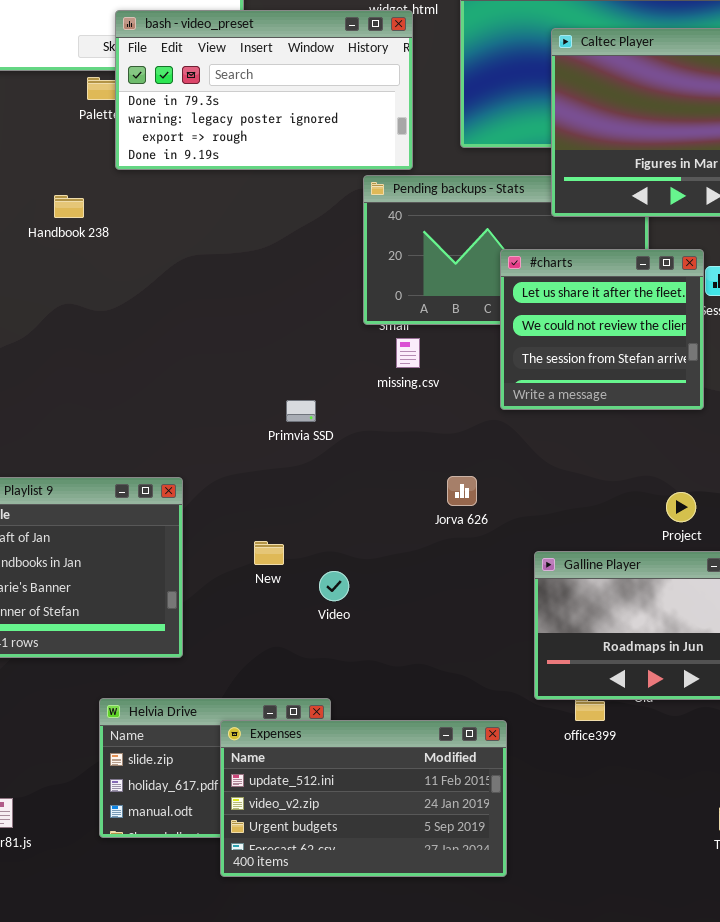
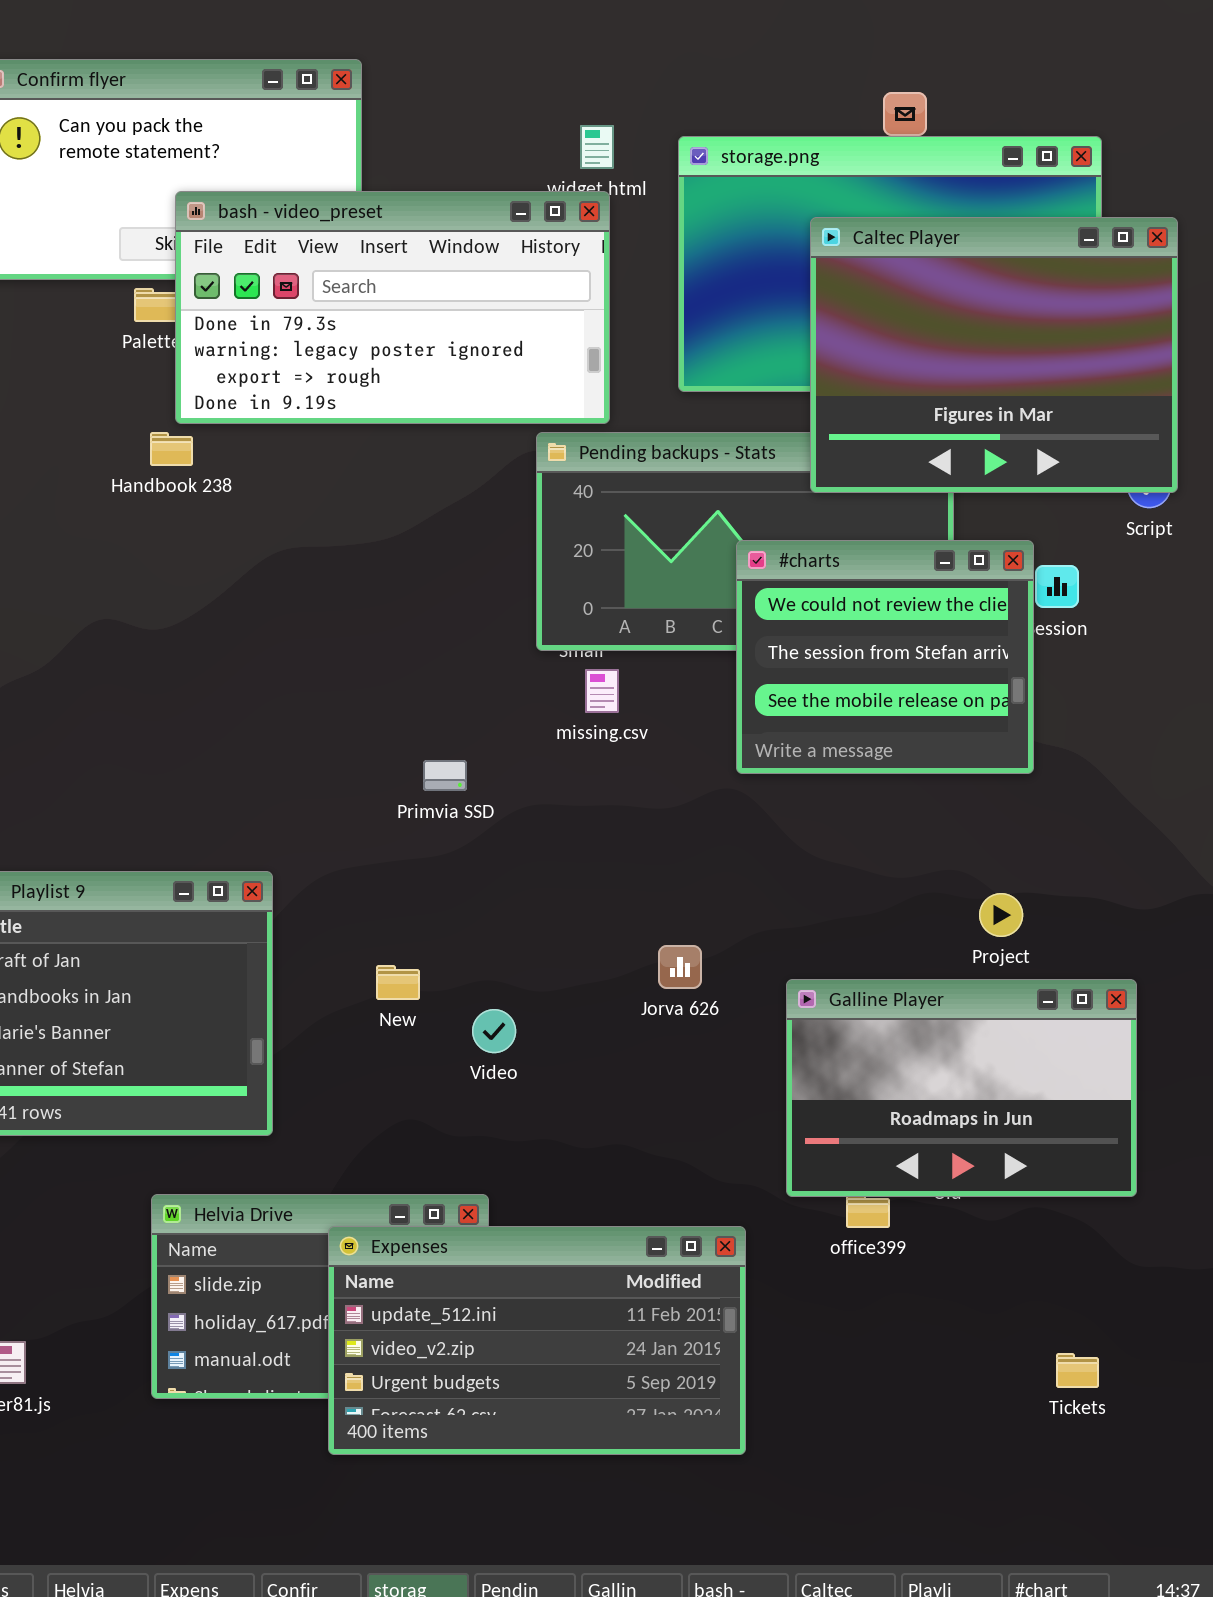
Handbook 238: [54,195,84,218] -> [150,432,193,466], moved
#charts: [500,249,704,410] -> [736,540,1034,774], scrolled down 1 row
Jorva 626: [447,476,477,506] -> [658,945,702,989], moved

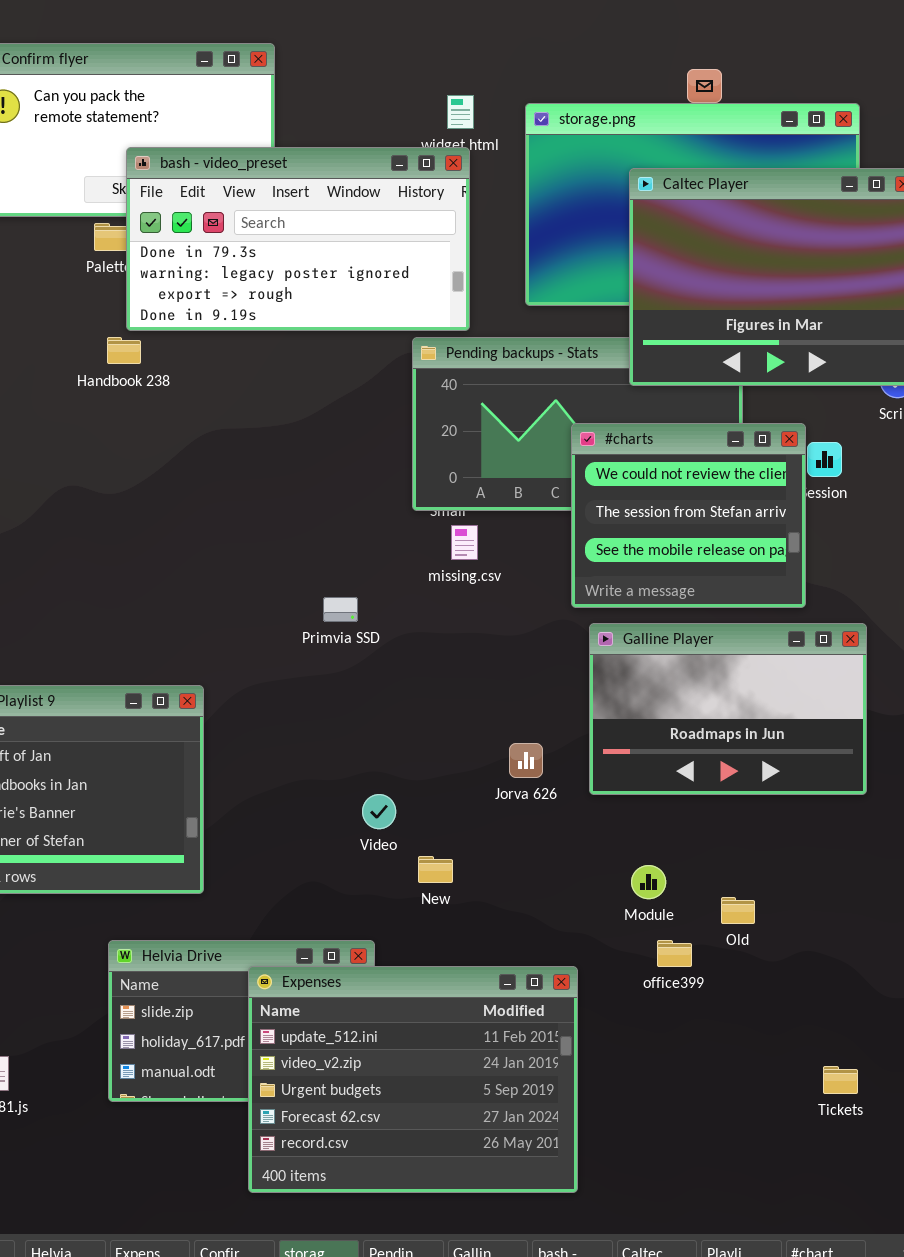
New: [376,965,420,1000] -> [418,856,453,883], moved
Galline Player: [786,979,1137,1197] -> [589,623,867,795], moved
Expenses: [328,1226,746,1455] -> [248,966,578,1193], resized

